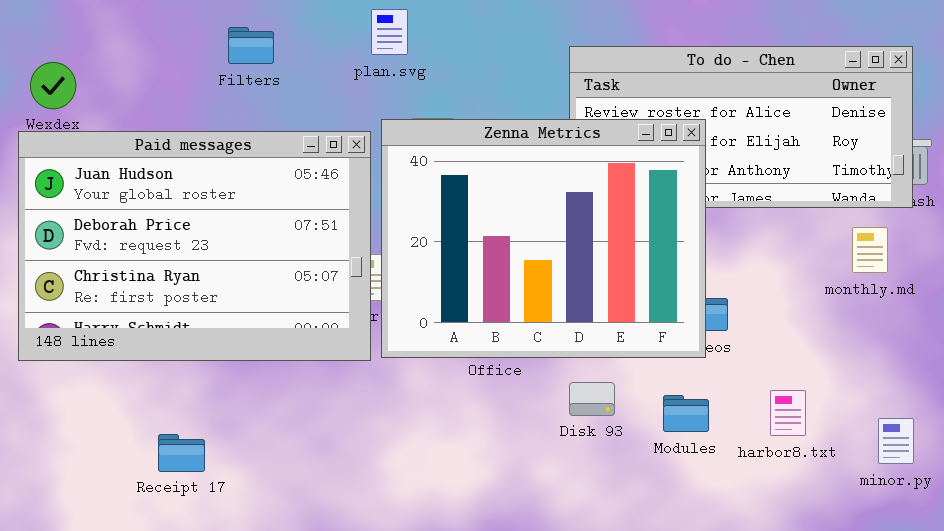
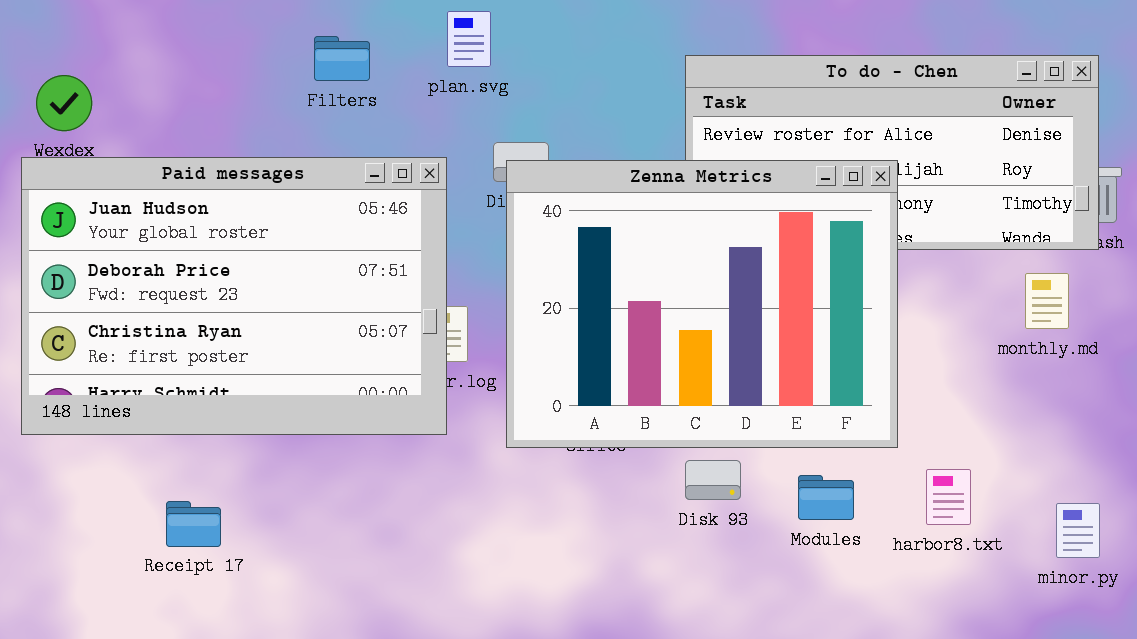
Filters: [228,27,274,64] -> [314,36,370,81], moved
Zenna Metrics: [381,119,706,358] -> [506,160,898,448], moved
Receipt 17: [158,434,205,472] -> [166,501,221,547], moved

